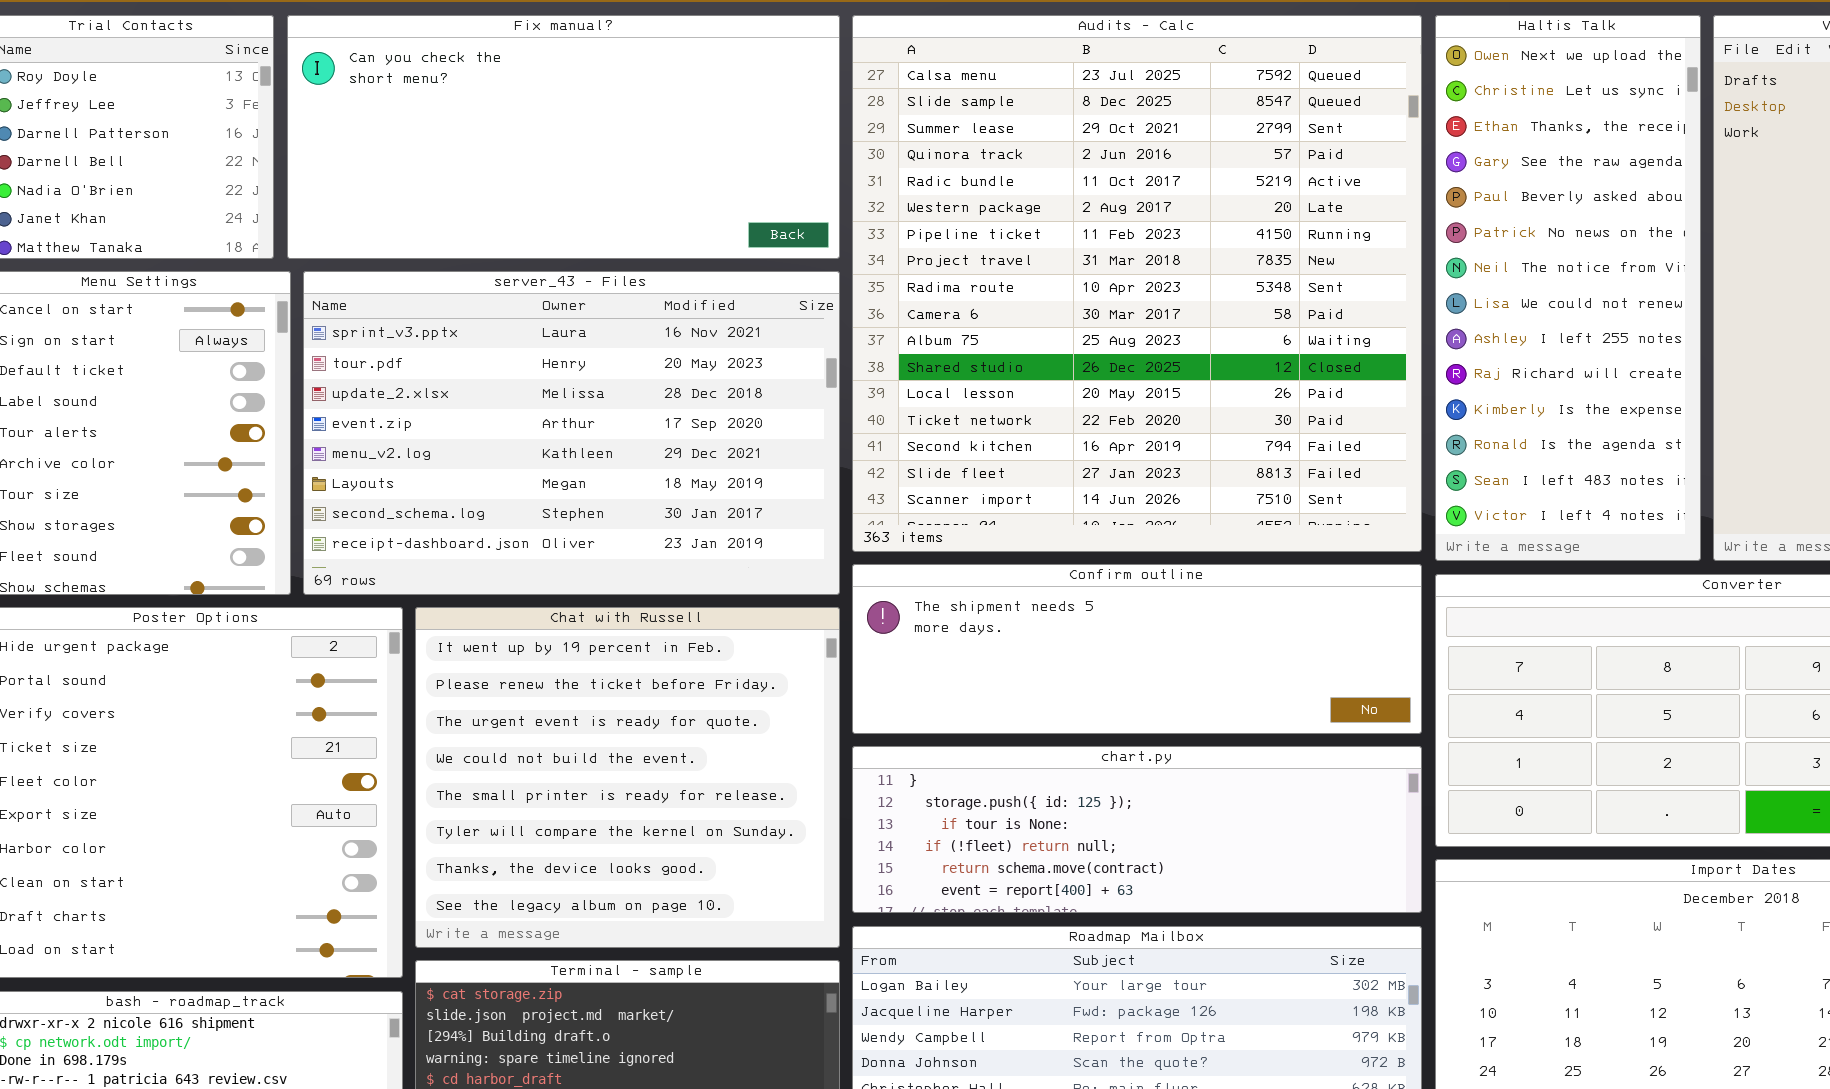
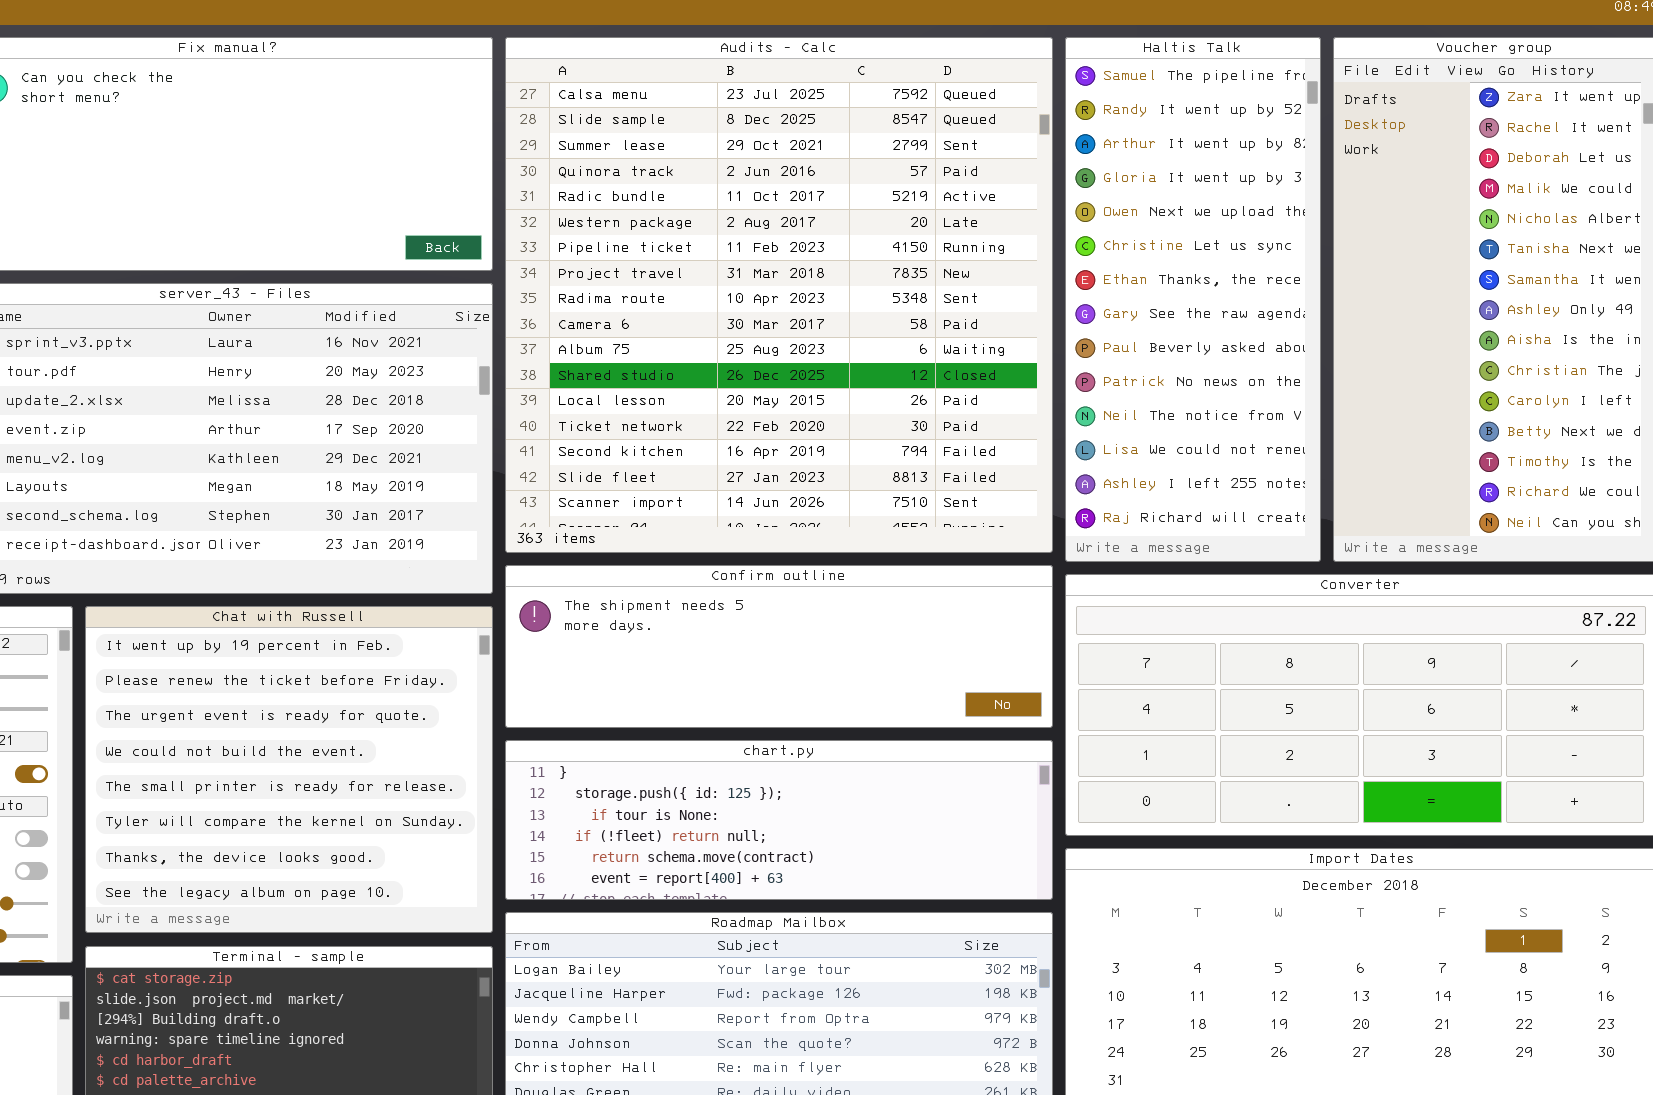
Haltis Talk: [1435,15,1701,561] -> [1065,37,1321,562], scrolled up 4 rows

